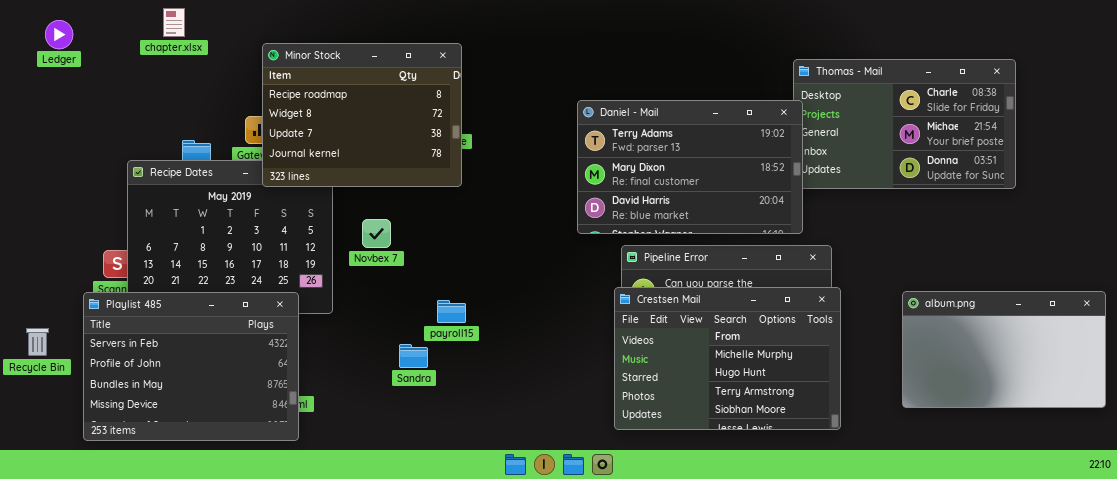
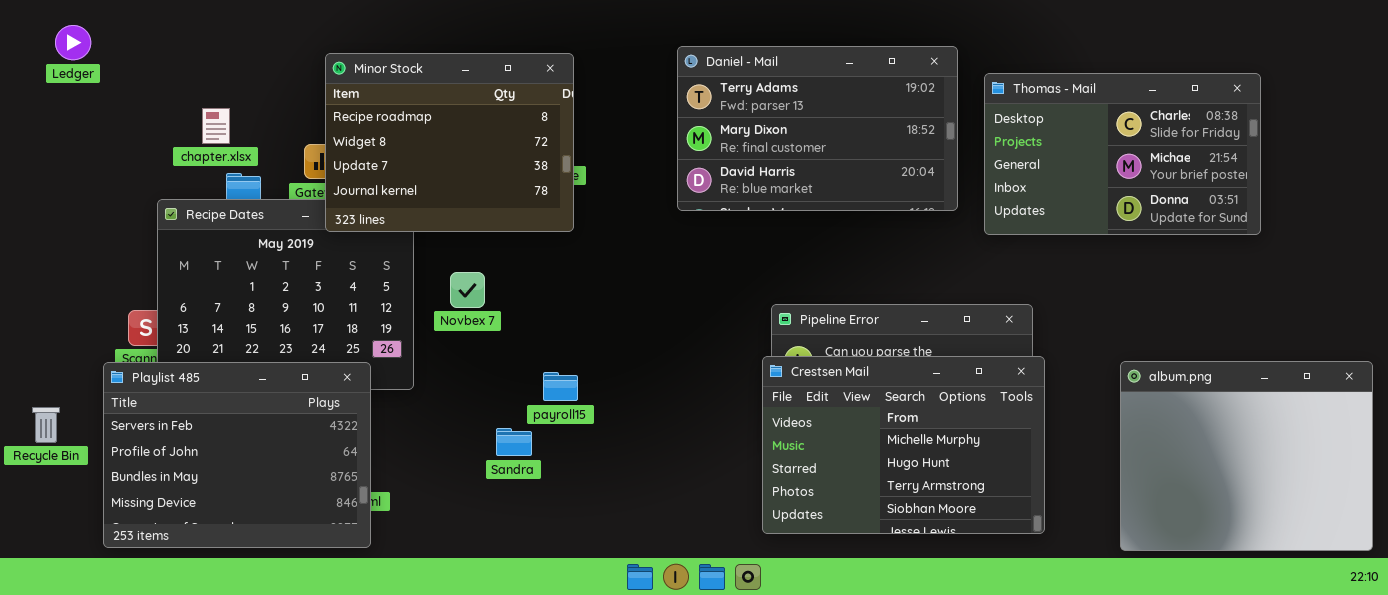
chapter.xlsx: [163,8,185,37] -> [202,108,230,144], moved
Daniel - Mail: [577,100,803,234] -> [677,46,958,211], moved
album.png: [902,291,1106,408] -> [1120,361,1373,551], resized

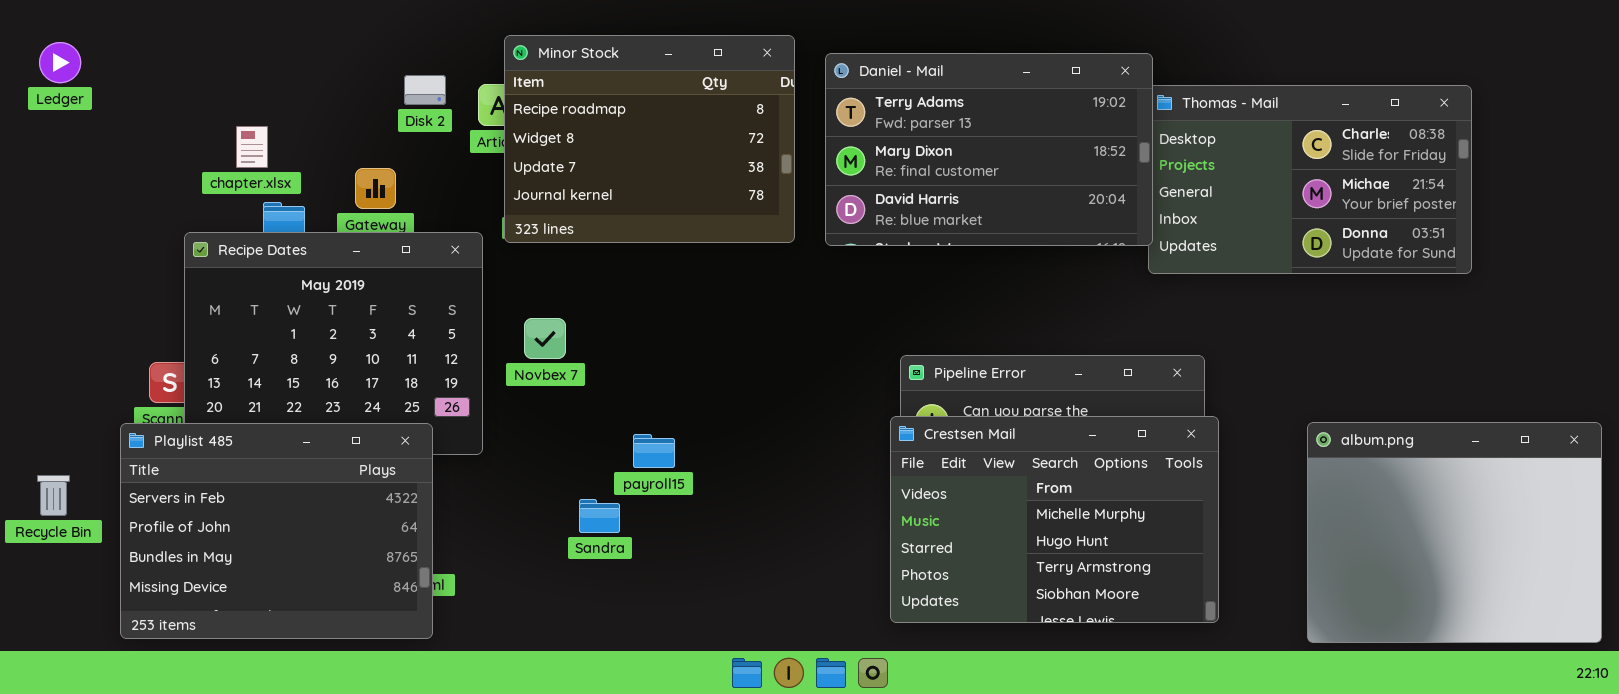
Ledger: [55,25,91,60] -> [39,42,81,83], moved
Daniel - Mail: [677,46,958,211] -> [825,53,1153,246], moved
Minor Stock: [325,53,574,232] -> [504,35,795,243], moved

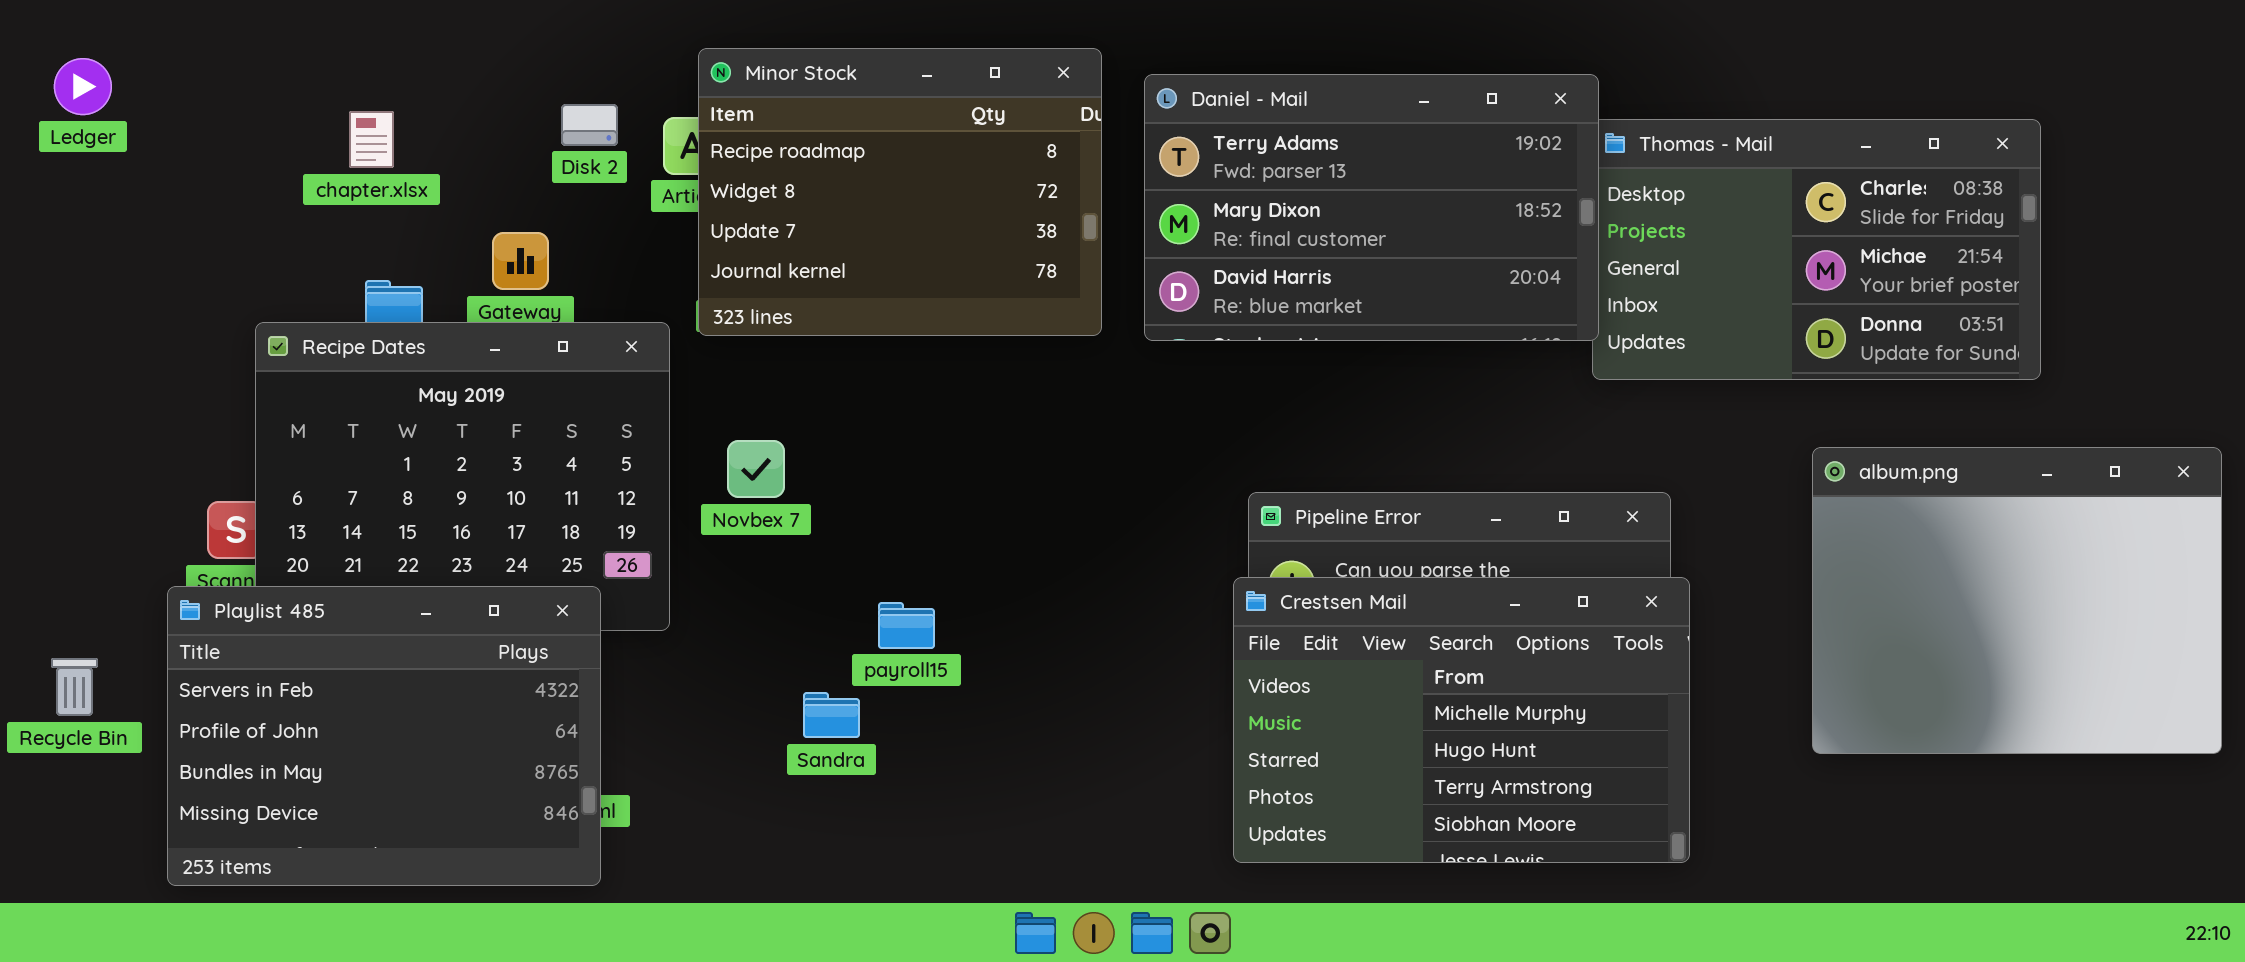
chapter.xlsx: [236,126,268,168] -> [349,111,394,168], moved
album.png: [1307,422,1602,643] -> [1812,447,2222,754], moved

